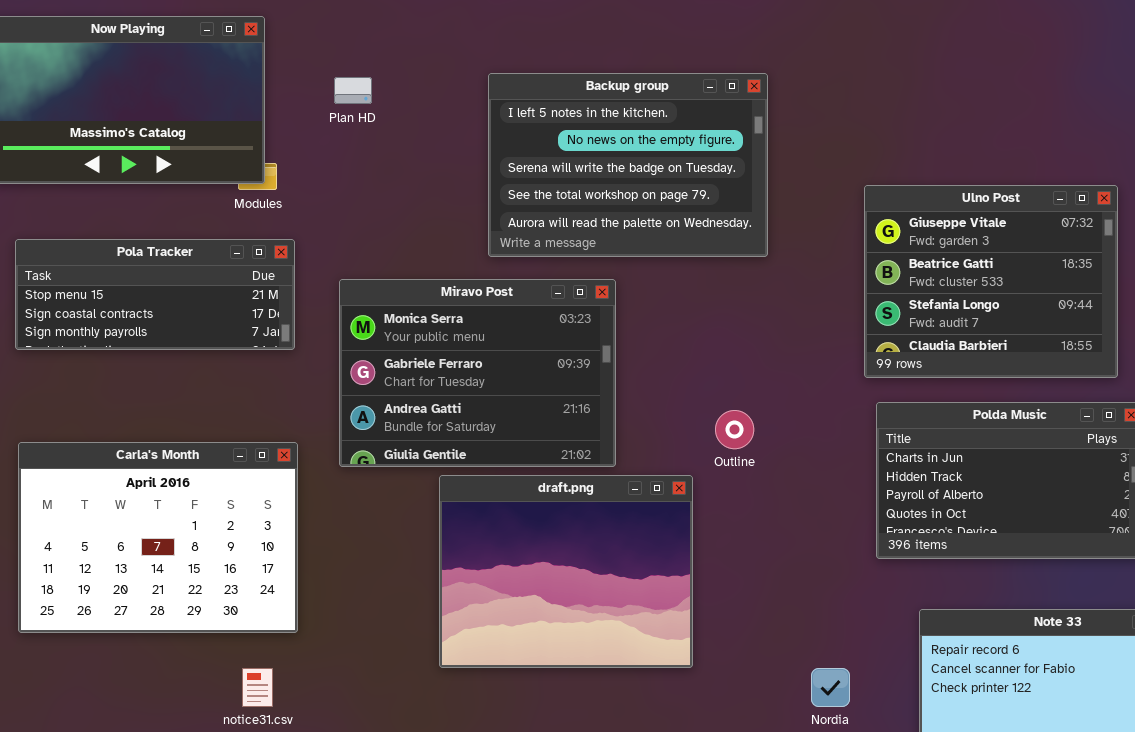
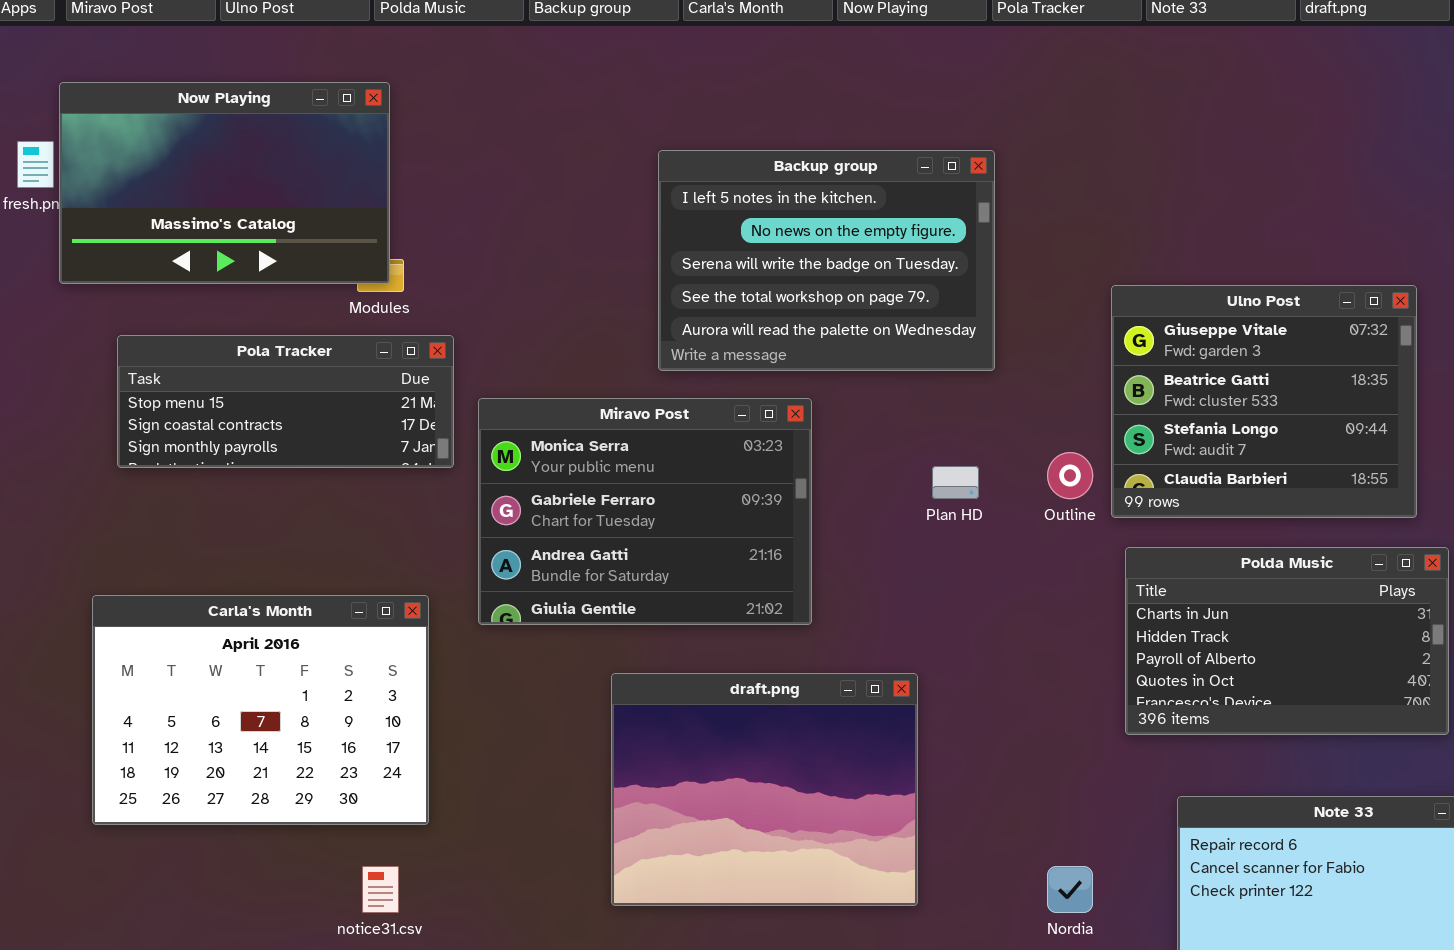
Plan HD: [334,77,372,104] -> [932,466,979,499], moved
Pola Tracker: [15,239,295,350] -> [117,335,454,468], moved
Outline: [715,410,754,449] -> [1047,452,1093,499], moved
draft.png: [439,475,693,668] -> [611,673,918,906], moved

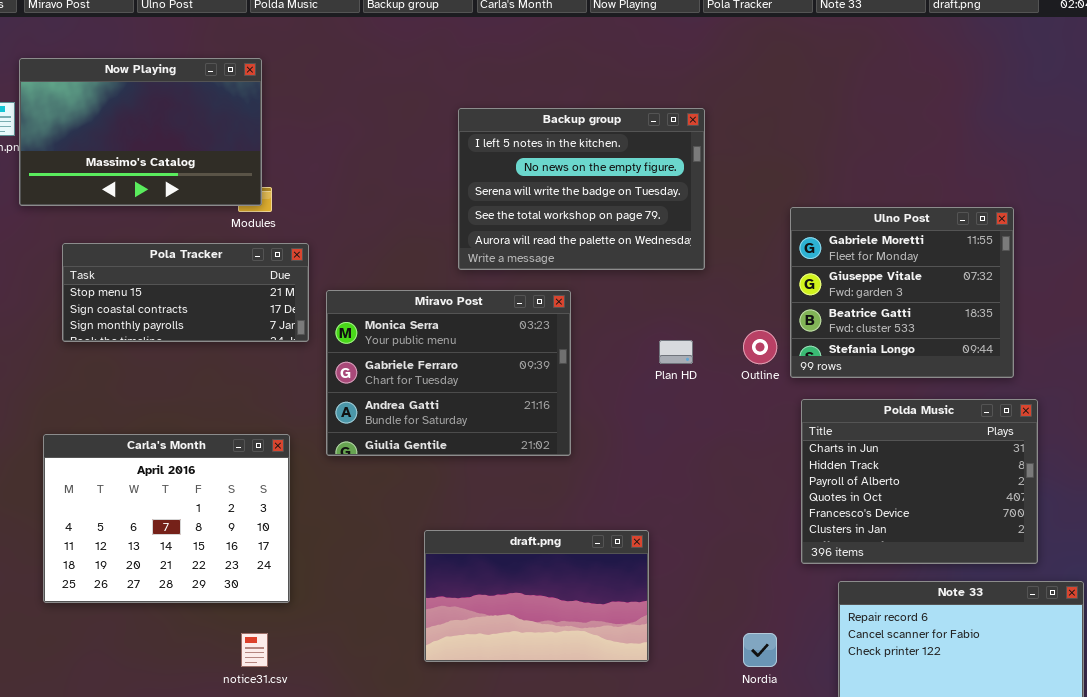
Ulno Post: [1111,285,1417,518] -> [790,207,1014,378], scrolled up 1 row
Polda Music: [1125,547,1449,735] -> [801,399,1038,564], resized
draft.png: [611,673,918,906] -> [424,530,649,662], resized

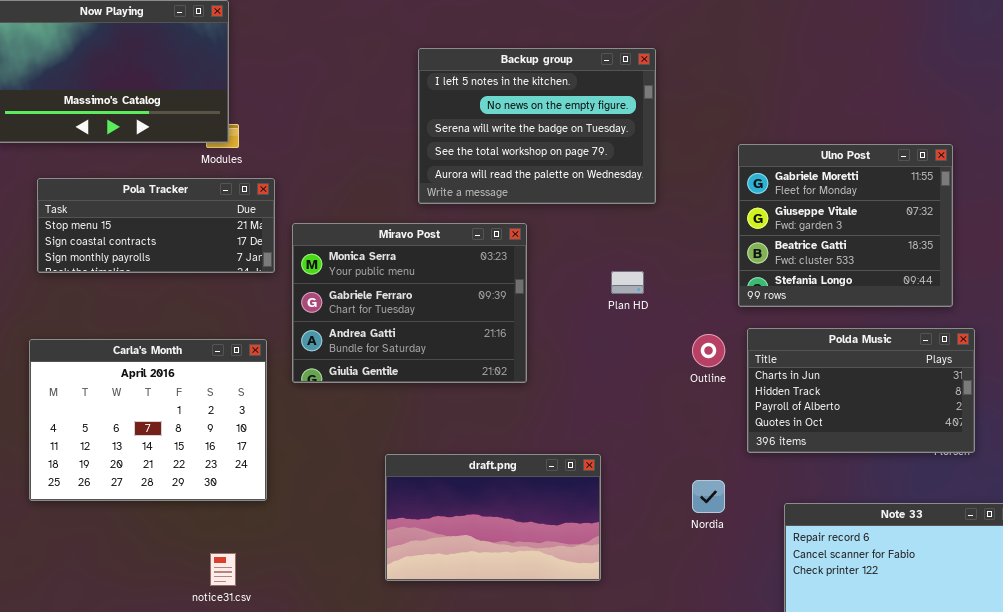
Outline: [743,330,777,364] -> [692,334,725,367], moved
Polda Music: [801,399,1038,564] -> [747,328,975,453], resized
Carla's Month: [43,434,290,603] -> [29,339,267,501], moved
Nordia: [743,633,777,667] -> [692,480,725,513], moved

